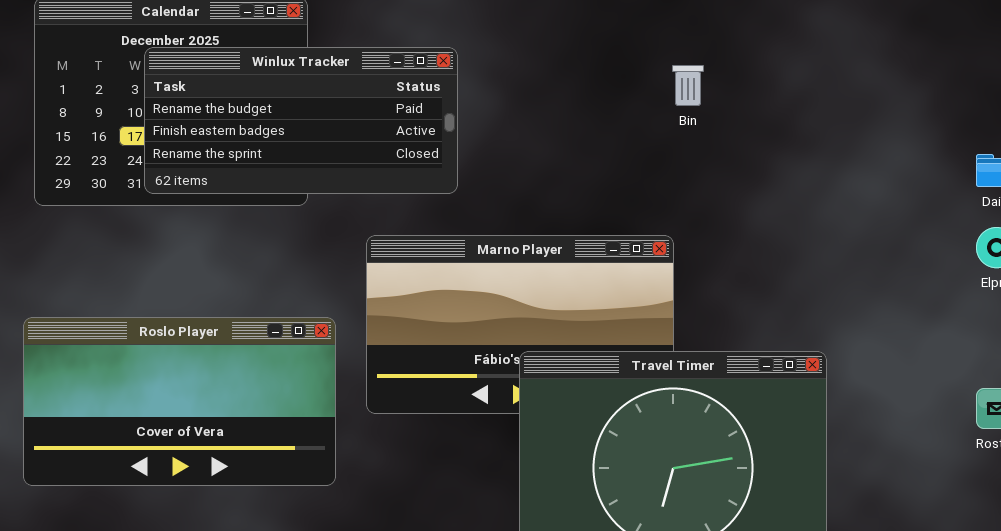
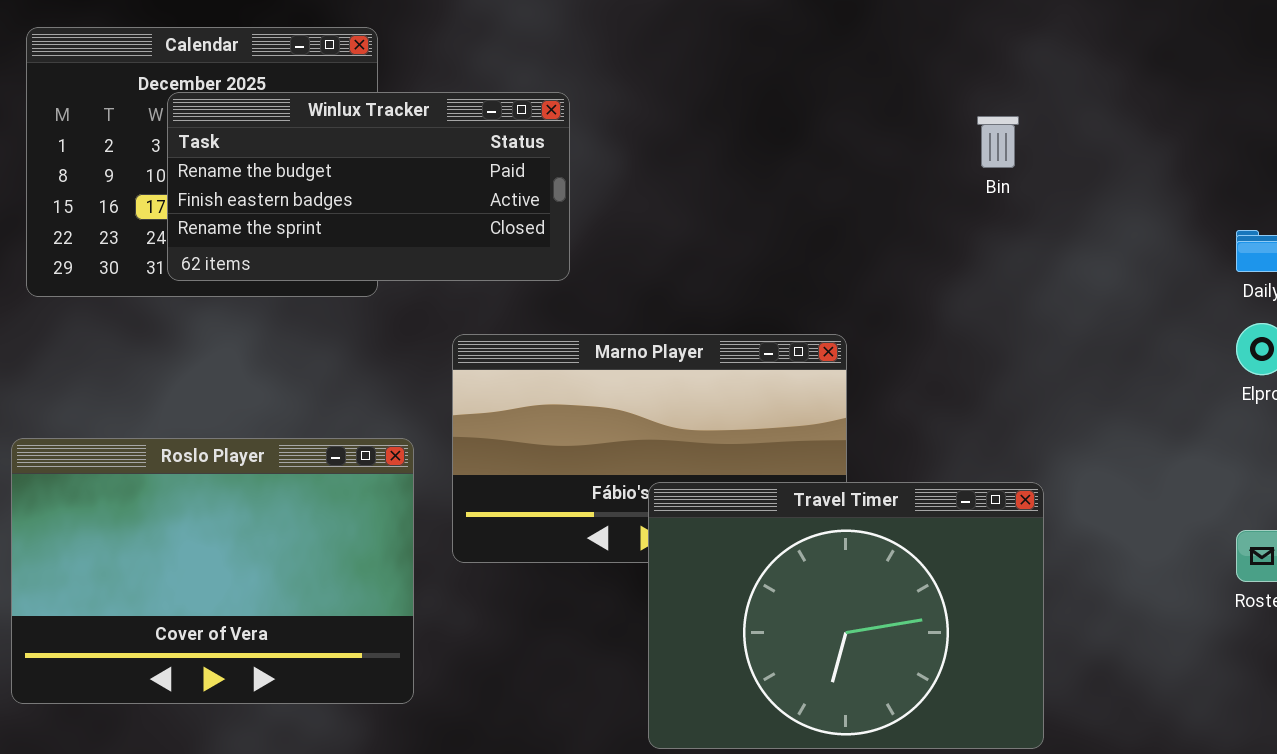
Bin: [672,65,704,106] -> [977,116,1019,168], moved
Roslo Player: [23,317,336,486] -> [11,438,414,704], resized

